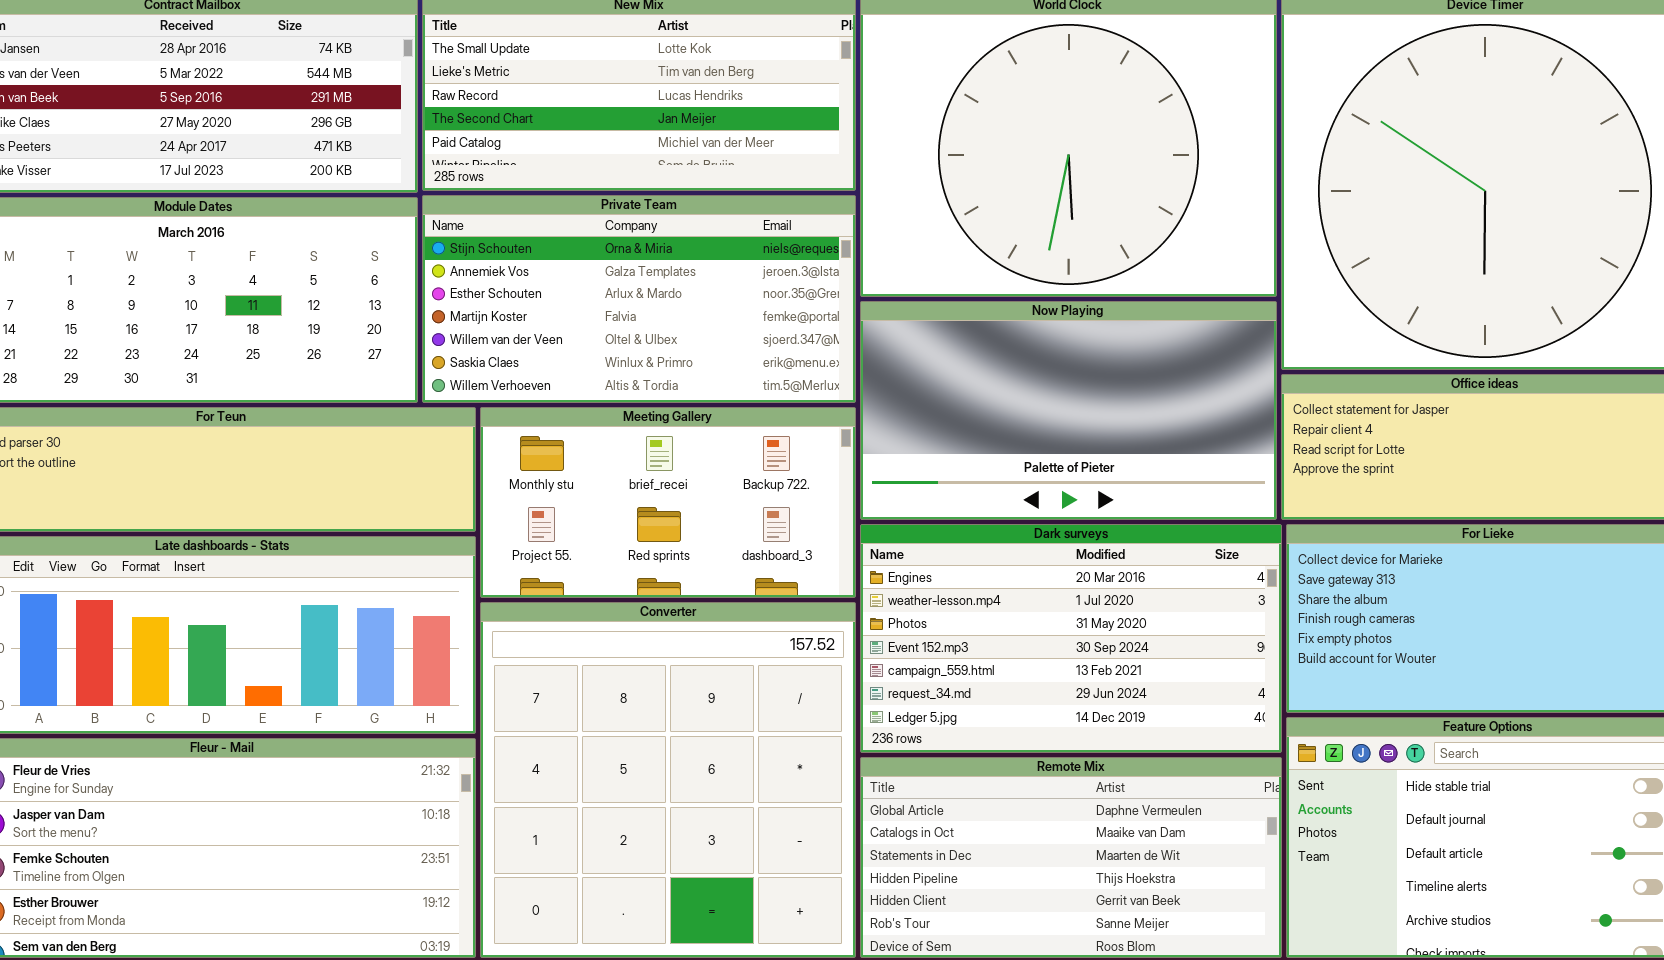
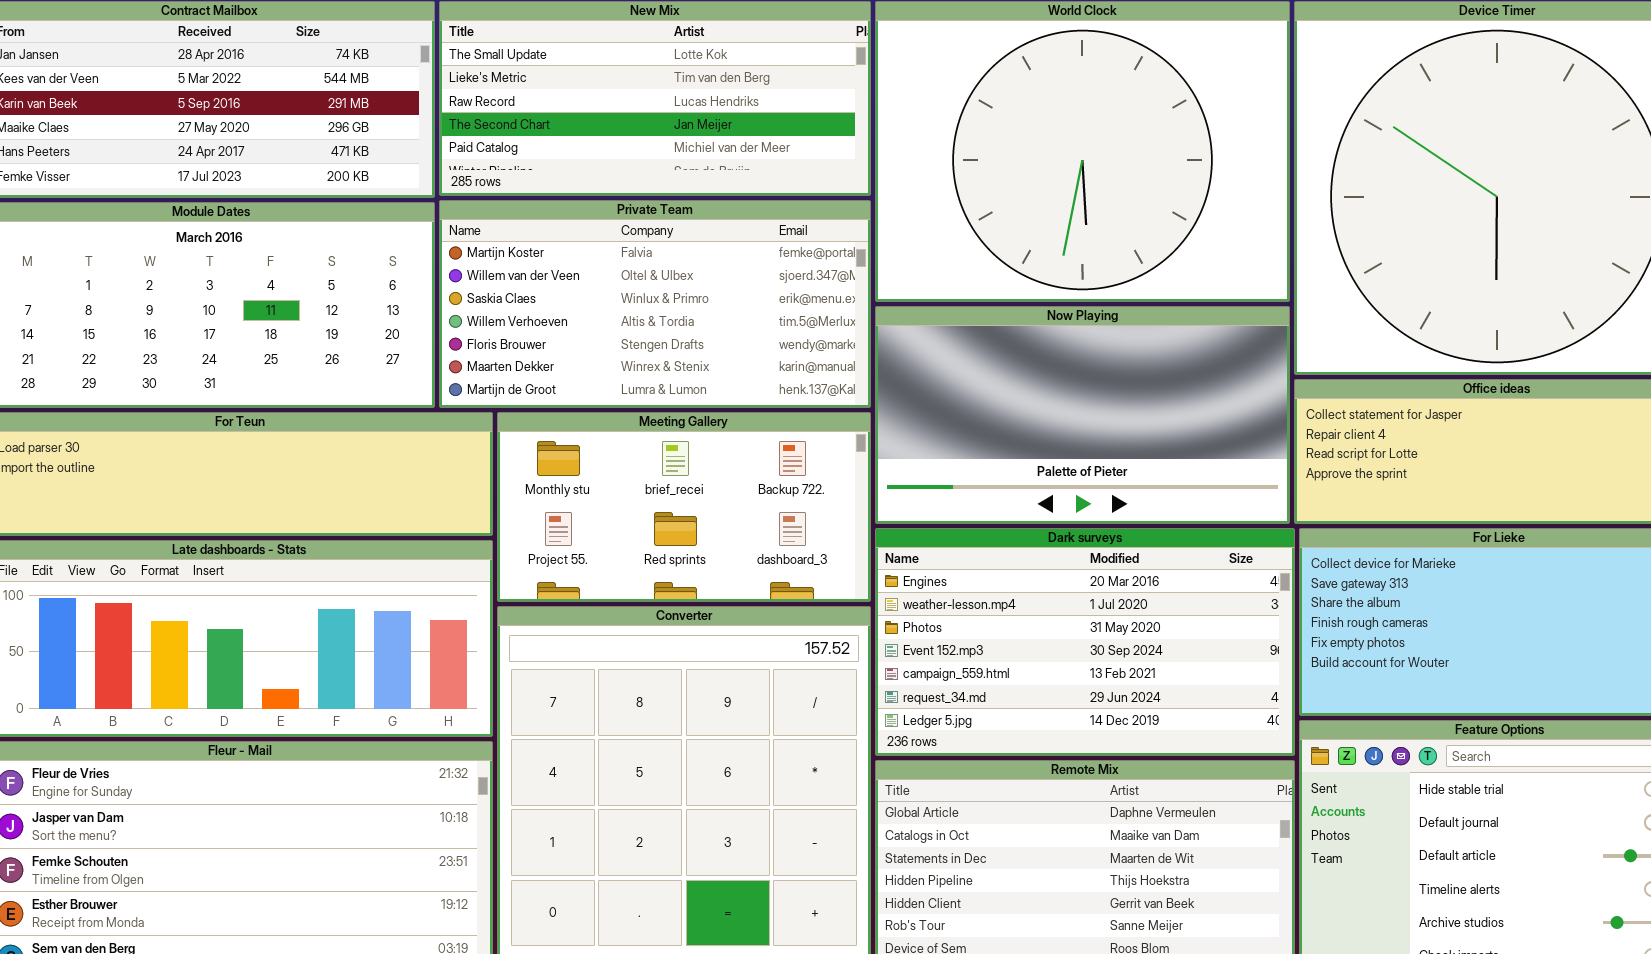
Private Team: [422,195,856,403] -> [439,200,871,408], scrolled down 3 rows

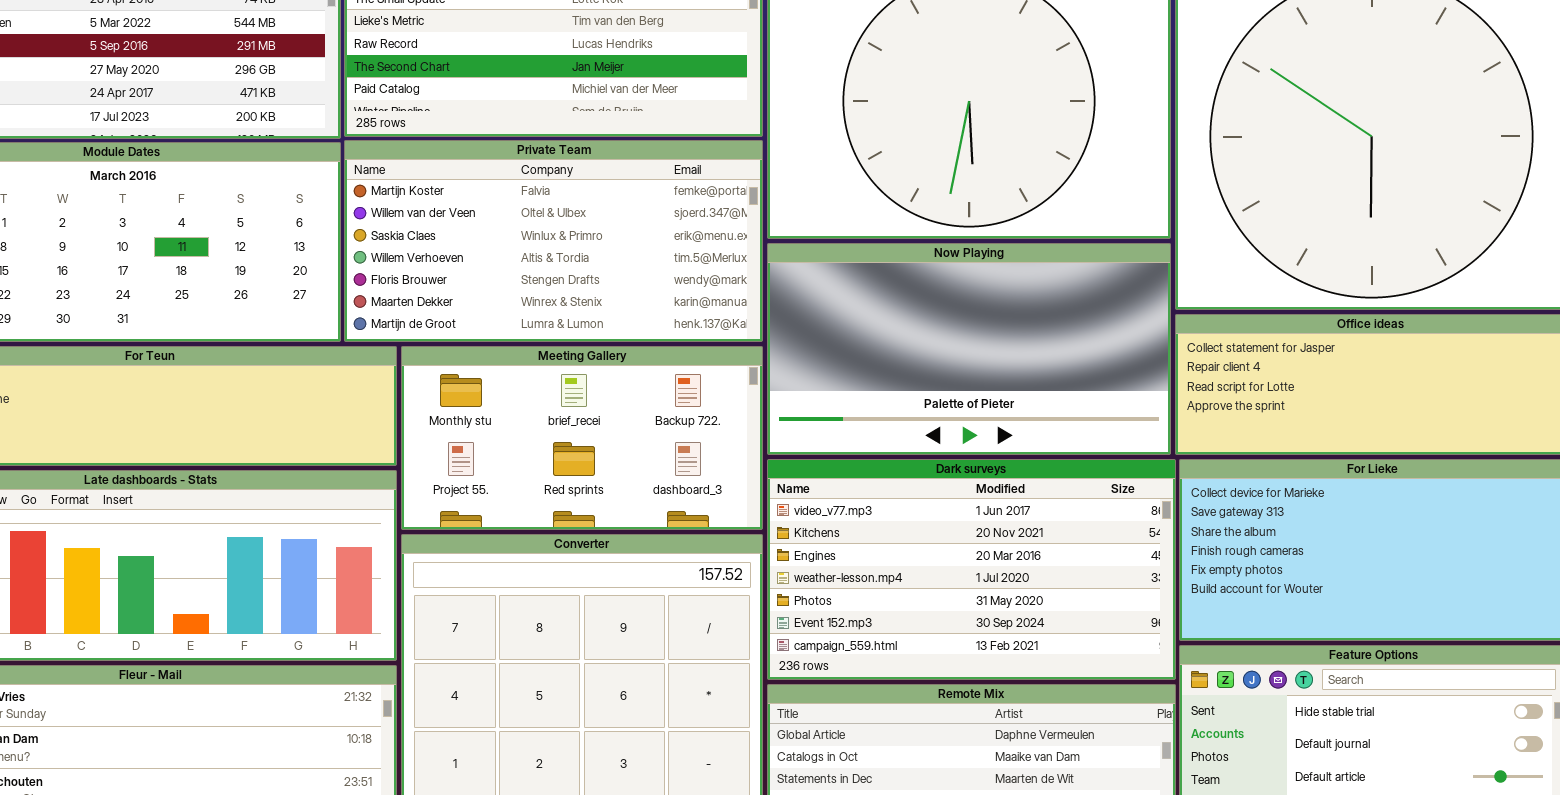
Dark surveys: [875,528,1295,756] -> [767,459,1176,680], scrolled up 2 rows

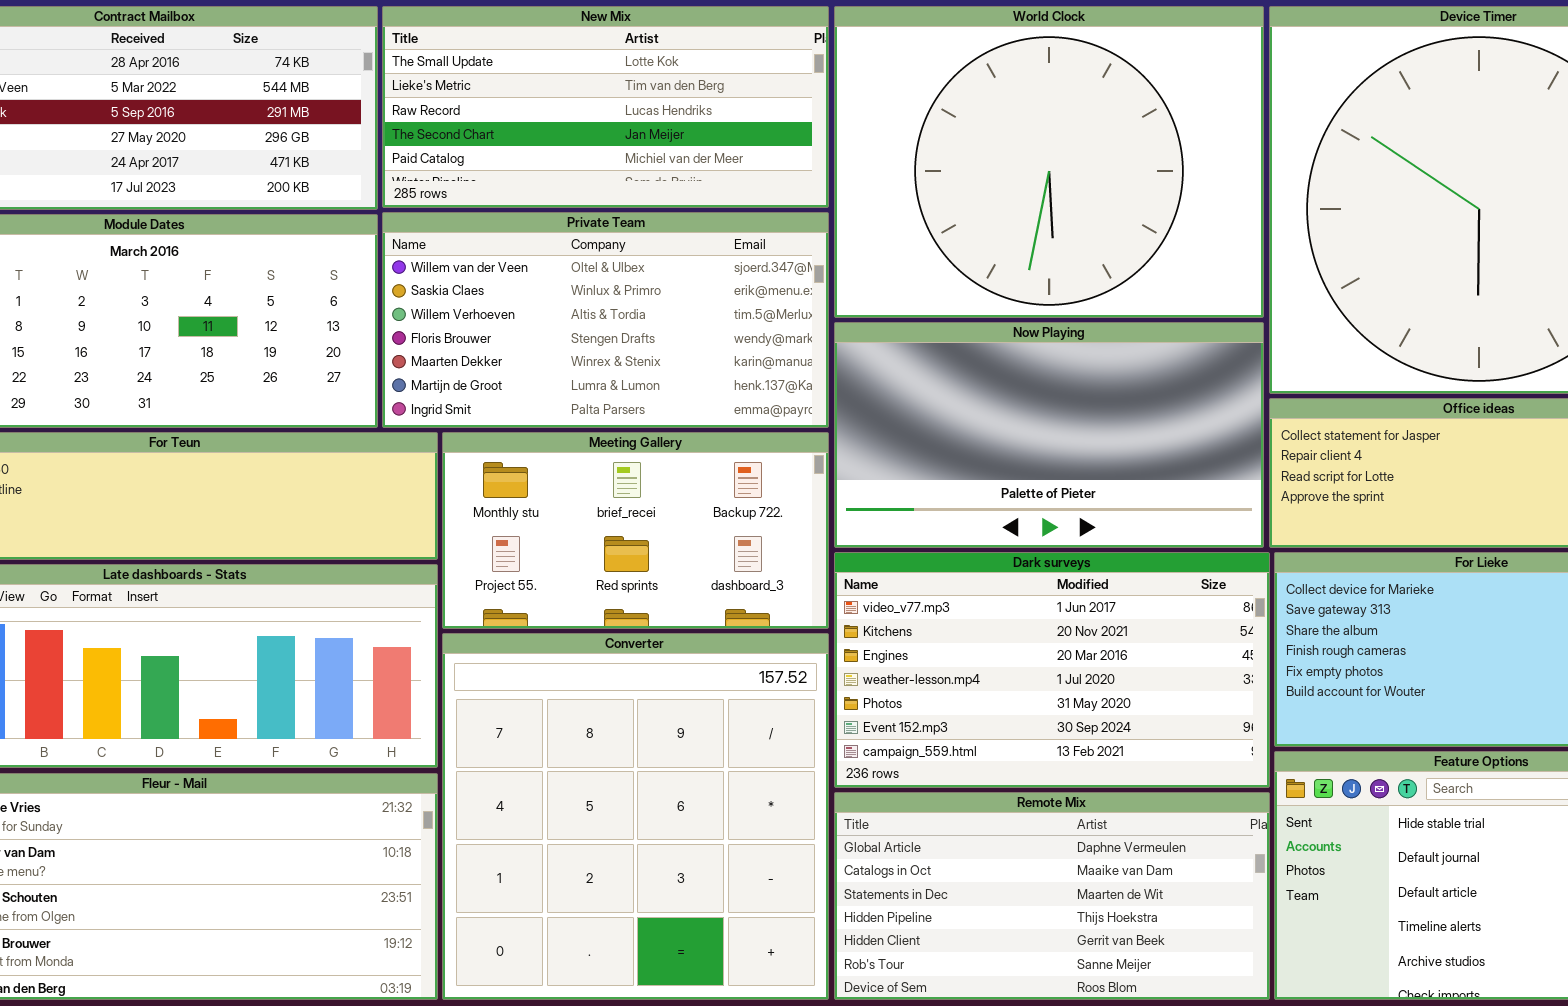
Private Team: [344,140,763,342] -> [382,212,829,428], scrolled down 1 row

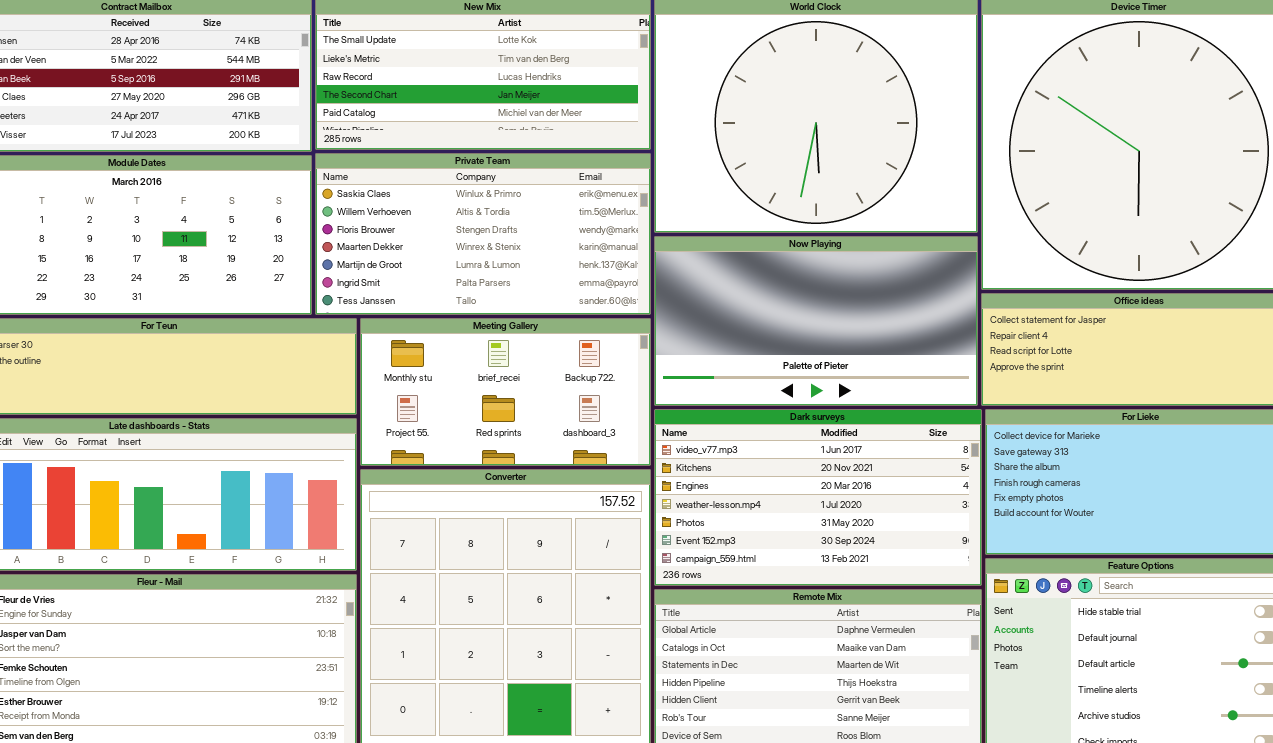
Private Team: [382,212,829,428] -> [315,153,651,315], scrolled down 1 row

